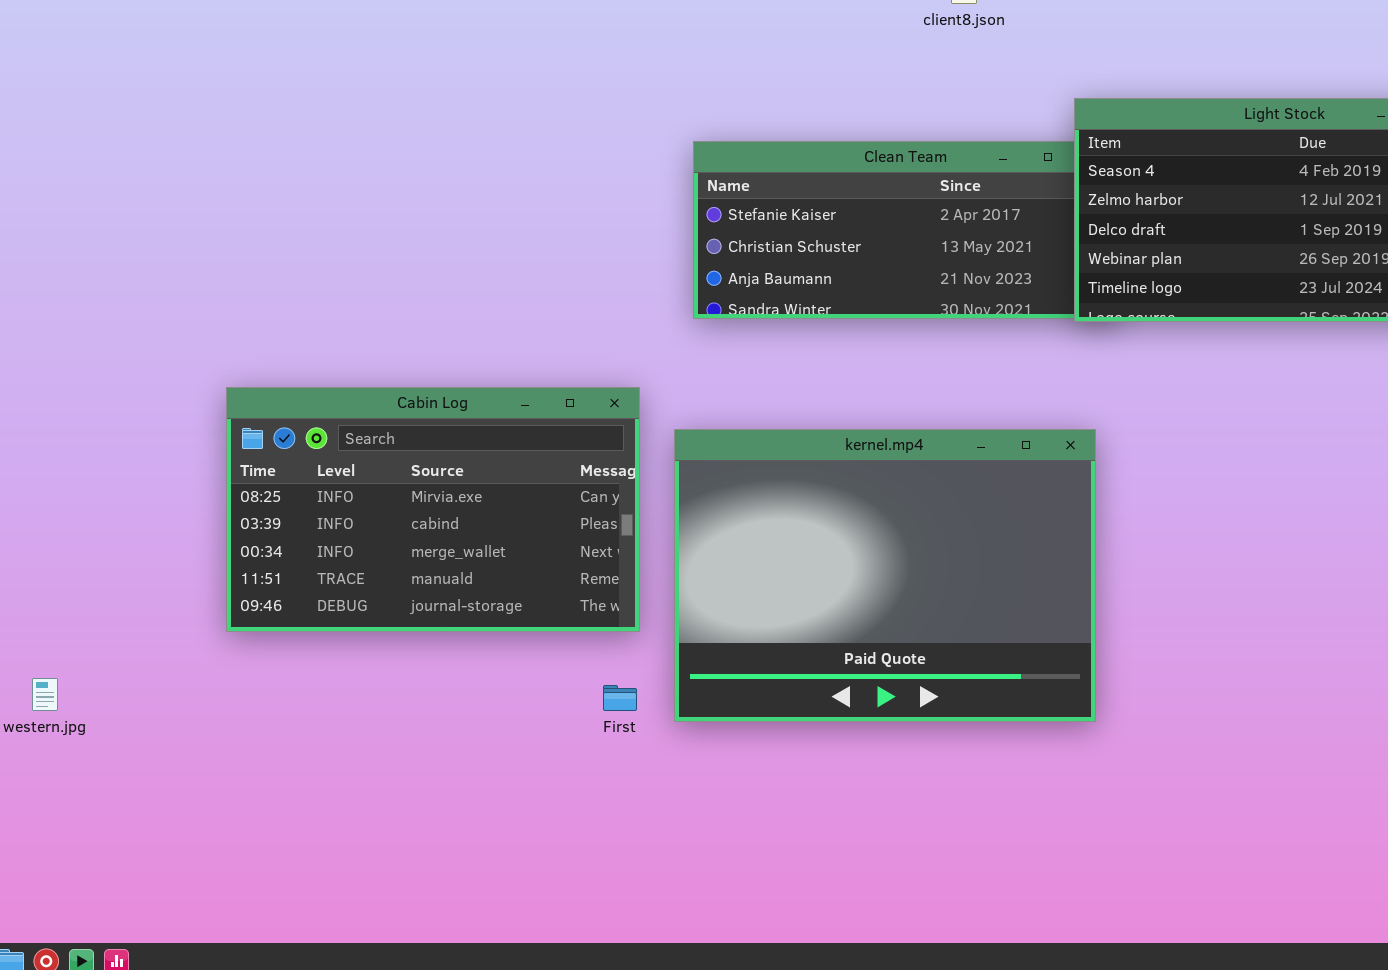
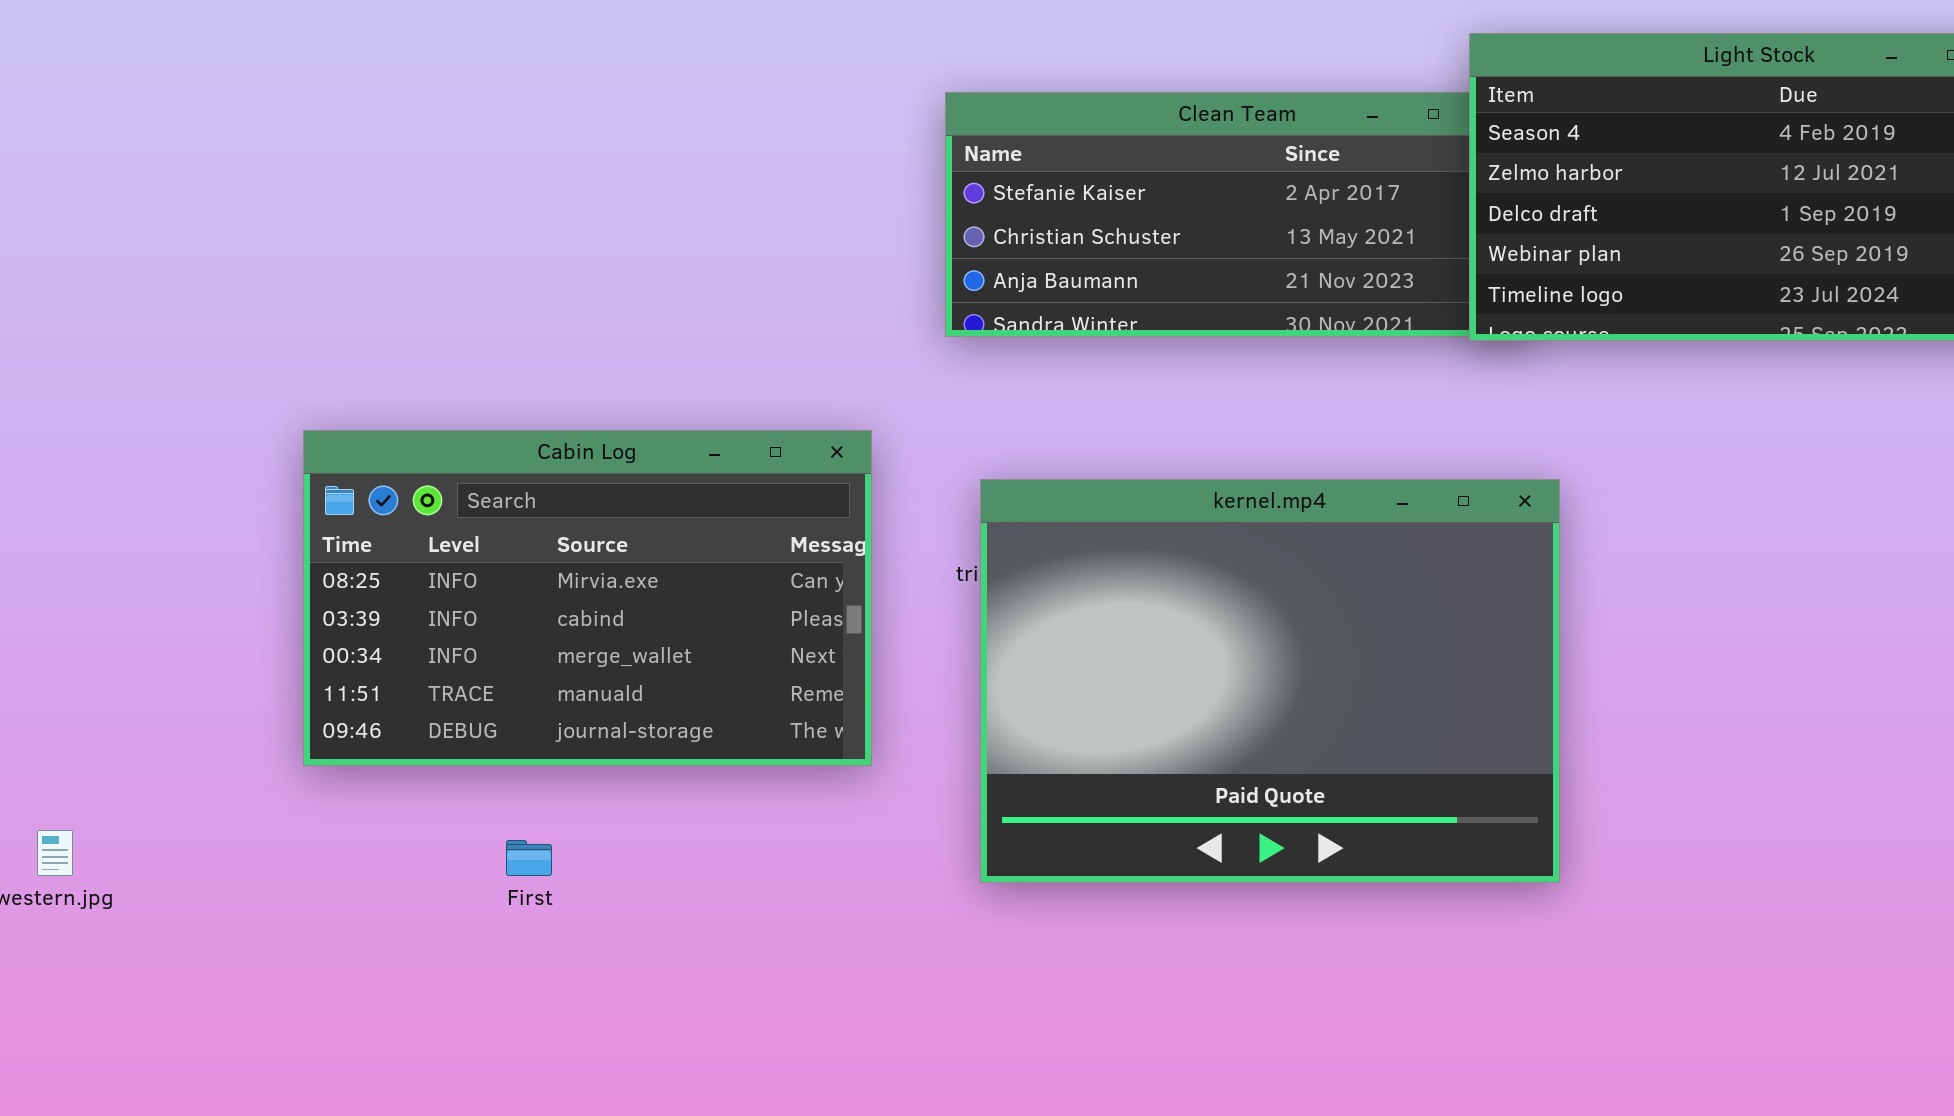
kernel.mp4: [674,429,1096,722] -> [980,479,1560,883], moved
First: [603,685,637,711] -> [506,840,552,876], moved

